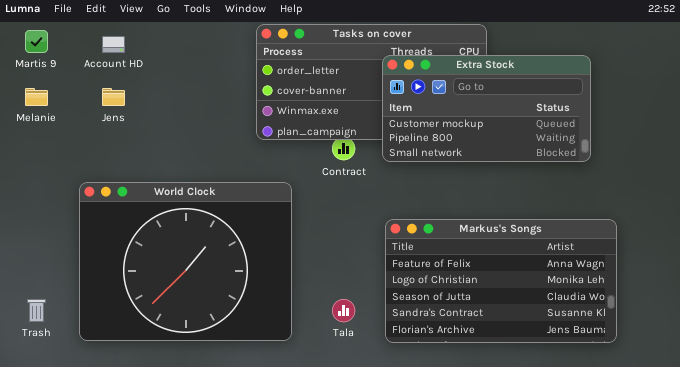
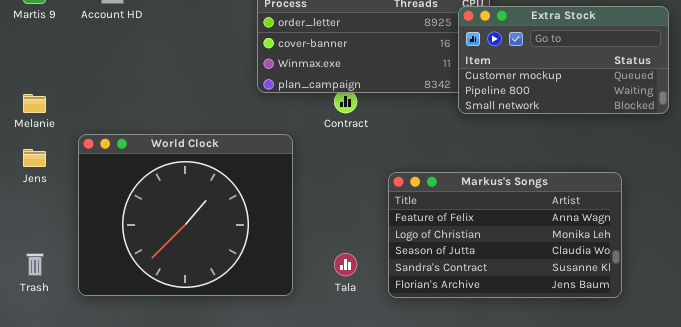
Extra Stock: [382,55,591,162] -> [458,6,669,114], moved
Melanie: [25,88,48,106] -> [23,94,46,113], moved
Jens: [102,88,125,106] -> [23,149,46,167], moved

